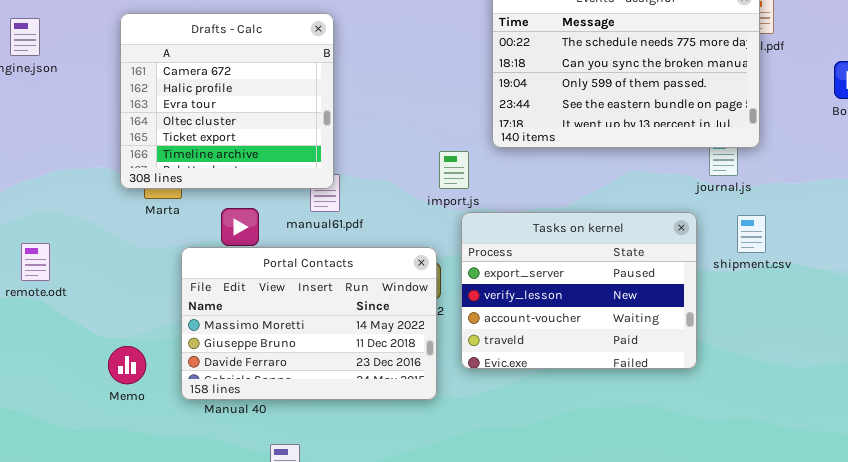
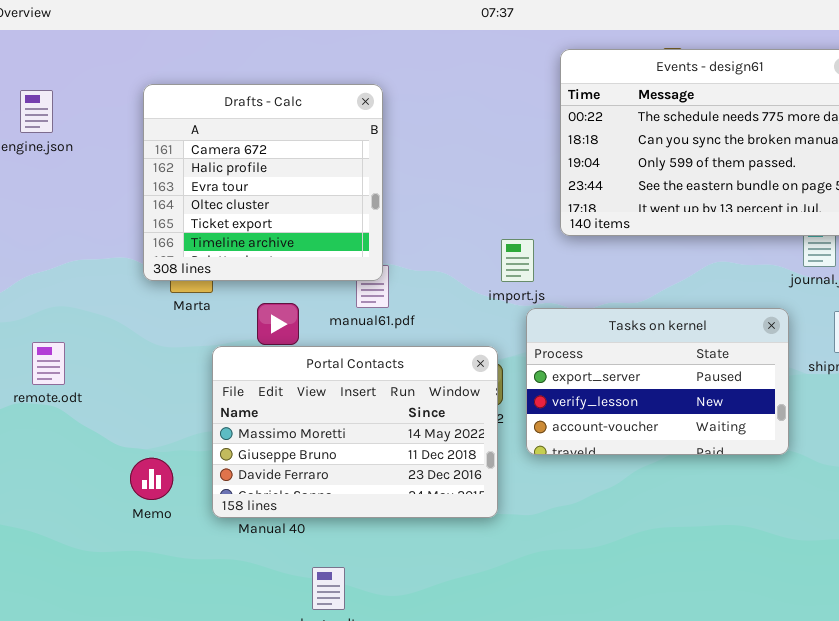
Tasks on kernel: [461,212,697,369] -> [526,308,789,455], resized

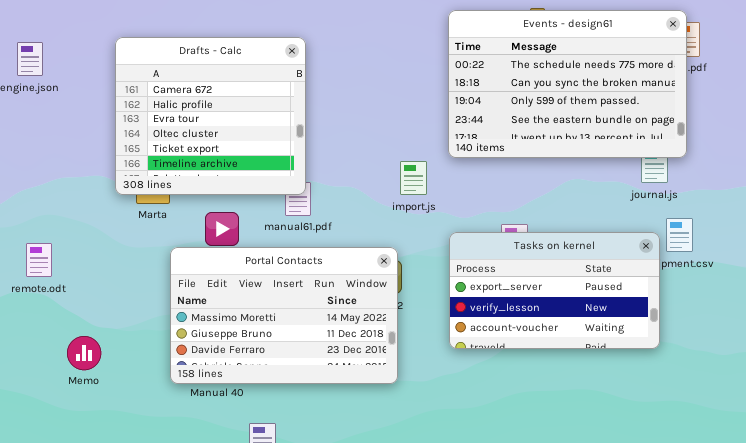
Tasks on kernel: [526,308,789,455] -> [449,232,660,349], moved
Memo: [130,458,173,500] -> [67,336,101,370], moved

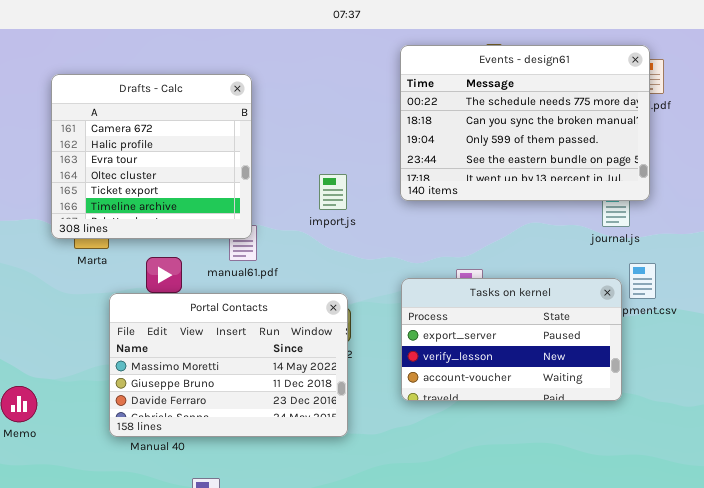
import.js: [400,161,427,195] -> [319,174,347,210], moved

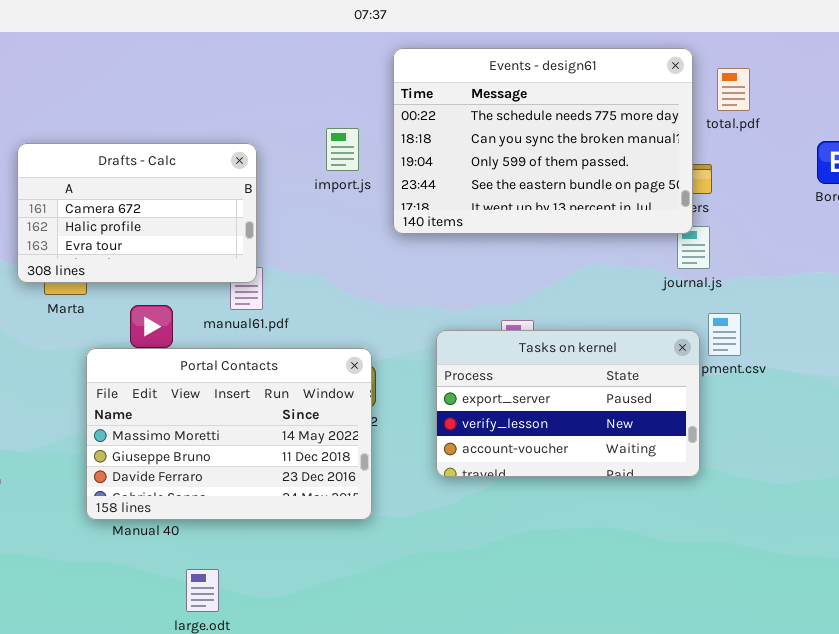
Events - design61: [400,45,650,201] -> [393,48,693,234], moved
Drafts - Calc: [51,74,252,239] -> [17,143,257,283], resized
import.js: [319,174,347,210] -> [326,128,359,171], moved

